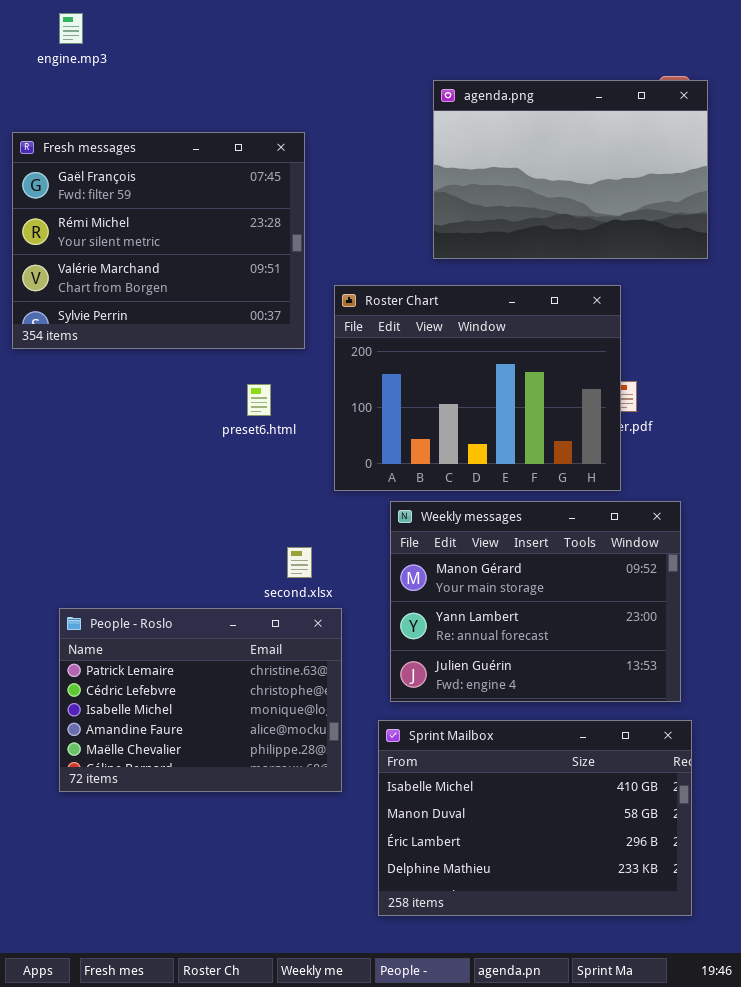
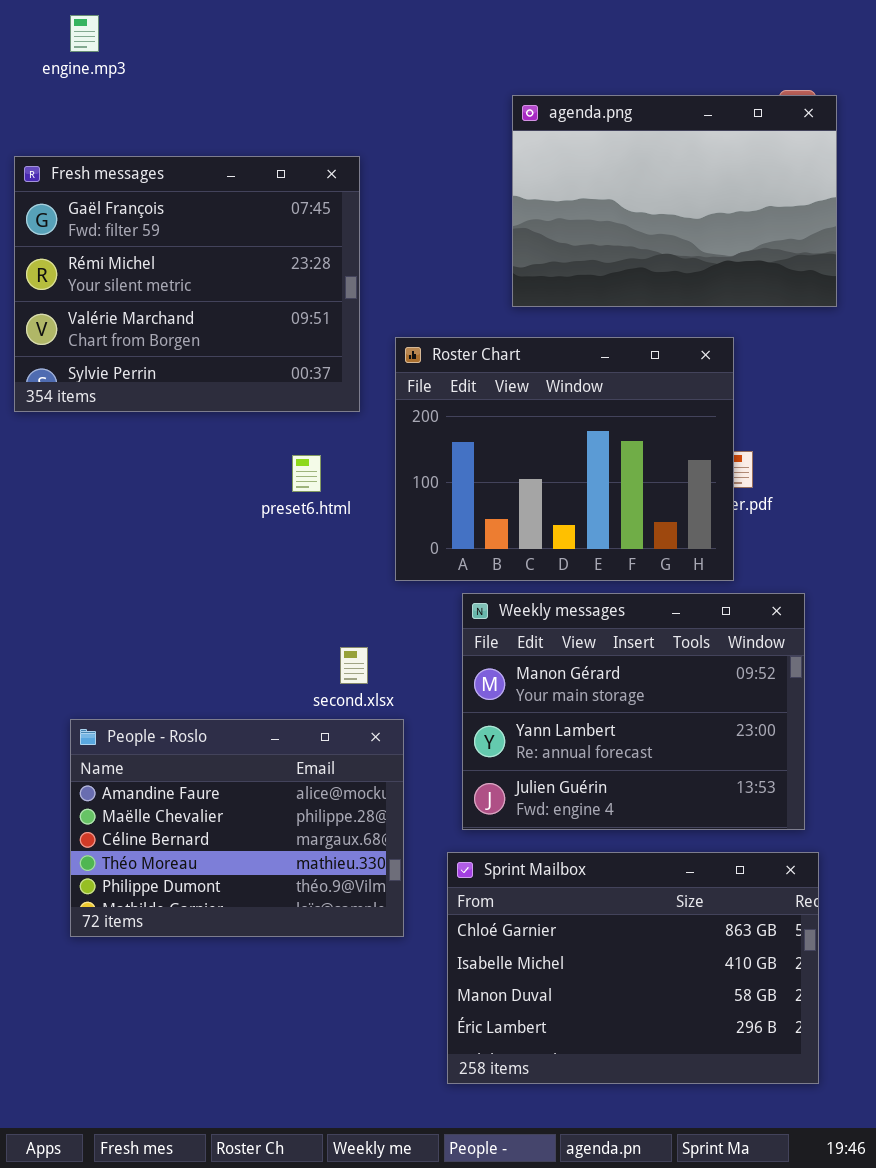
People - Roslo: [59,608,342,792] -> [70,719,404,937], scrolled down 3 rows
Sprint Mailbox: [378,720,692,916] -> [447,852,819,1084], scrolled up 1 row

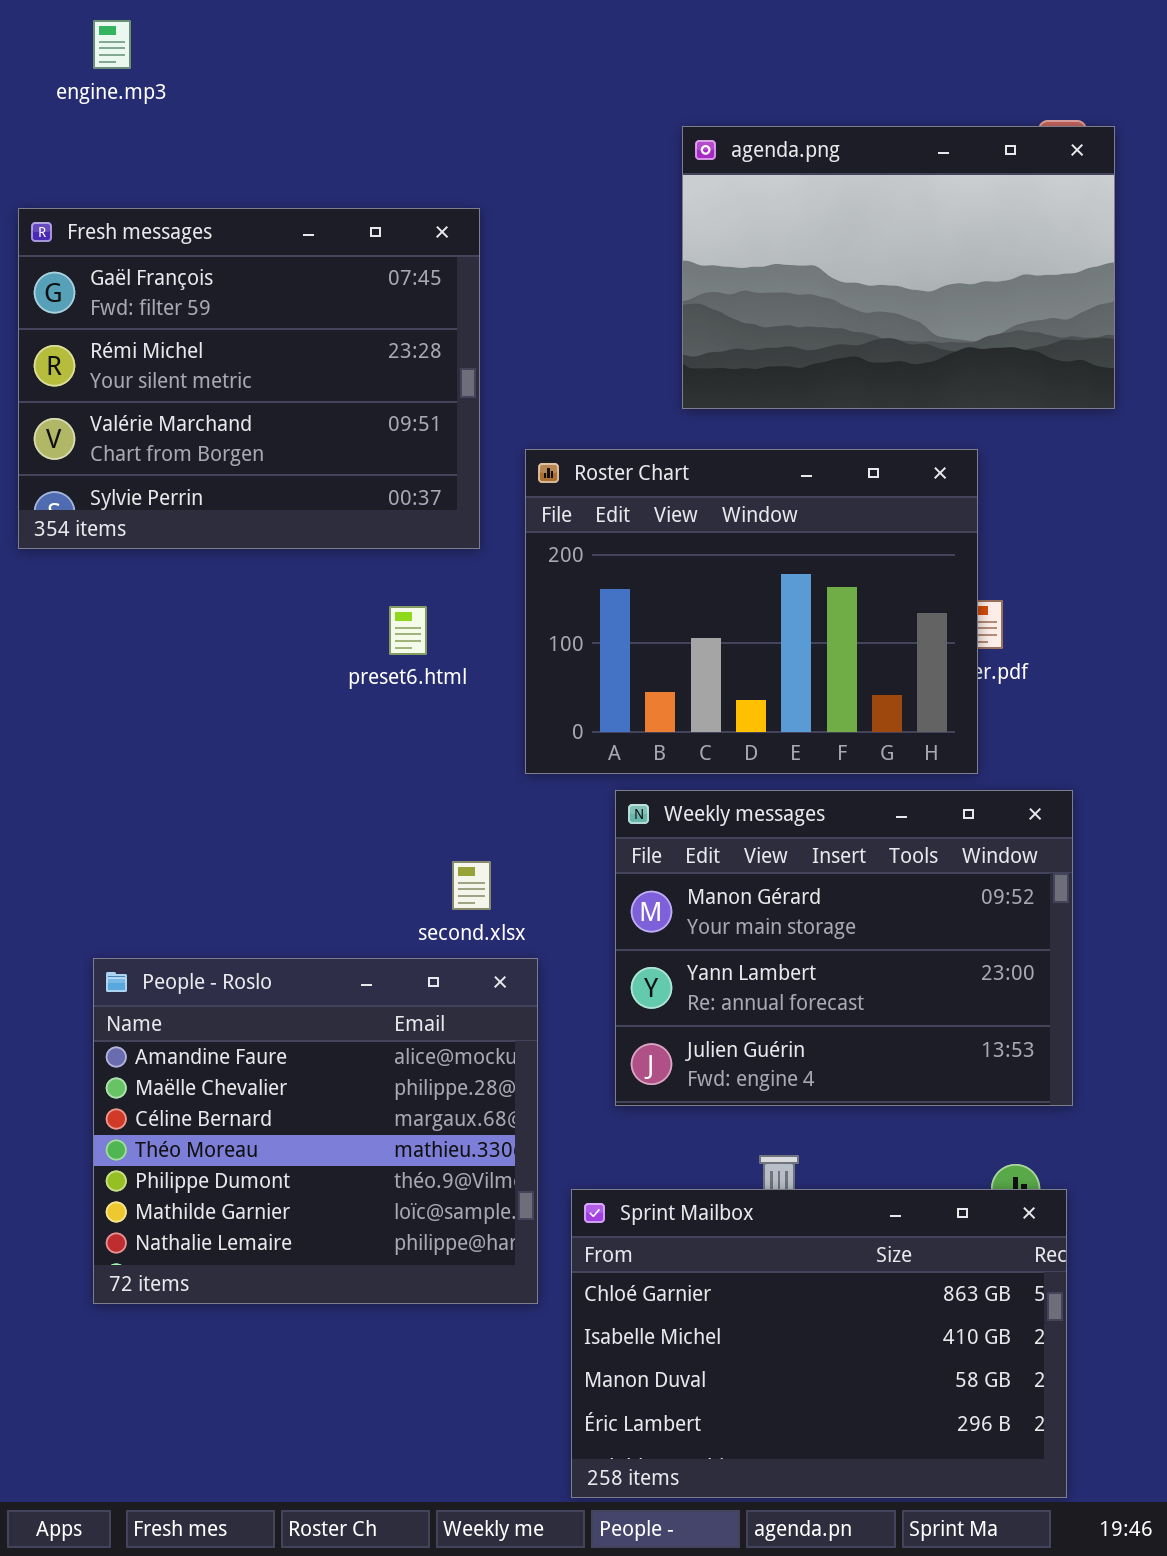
People - Roslo: [70,719,404,937] -> [93,958,538,1304], resized
Sprint Mailbox: [447,852,819,1084] -> [571,1189,1067,1498], moved

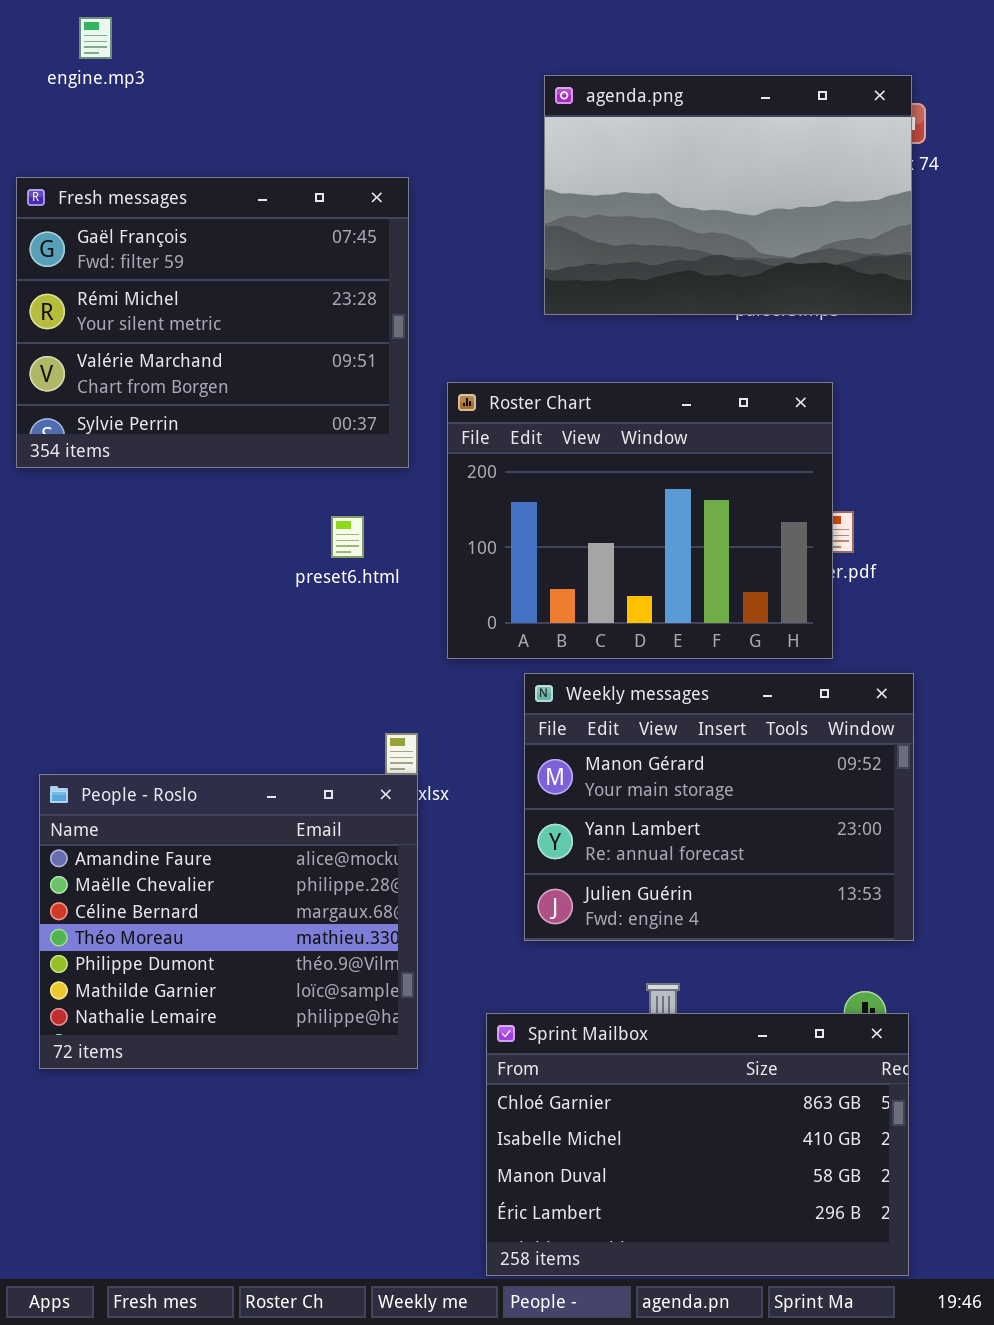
agenda.png: [682,126,1115,409] -> [544,75,912,315], moved
People - Roslo: [93,958,538,1304] -> [39,774,418,1069], moved

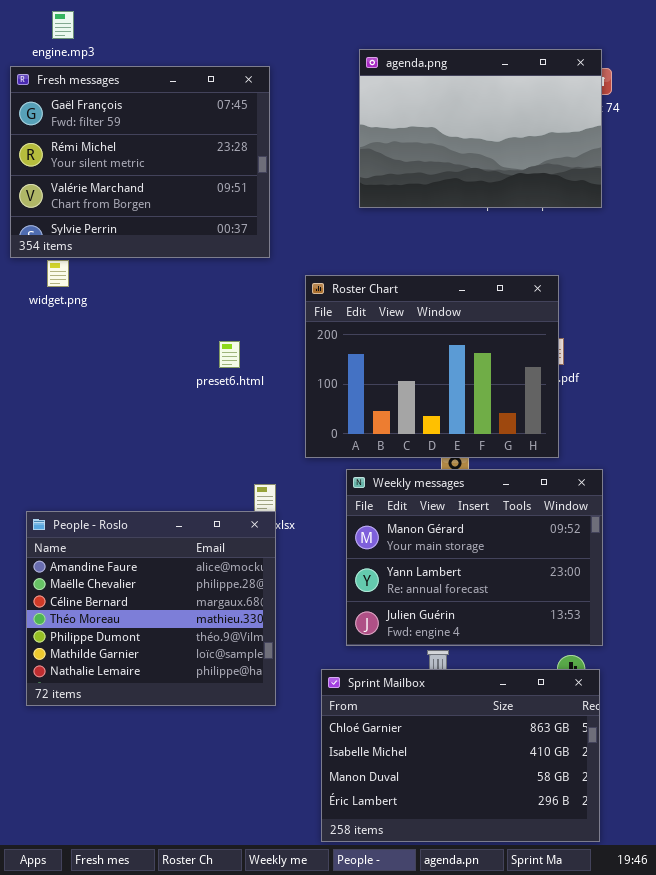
Fresh messages: [16,177,409,468] -> [10,66,270,258], moved
Roster Chart: [447,382,833,659] -> [305,275,559,458], moved
Weekly messages: [524,673,914,941] -> [346,469,603,646], moved

